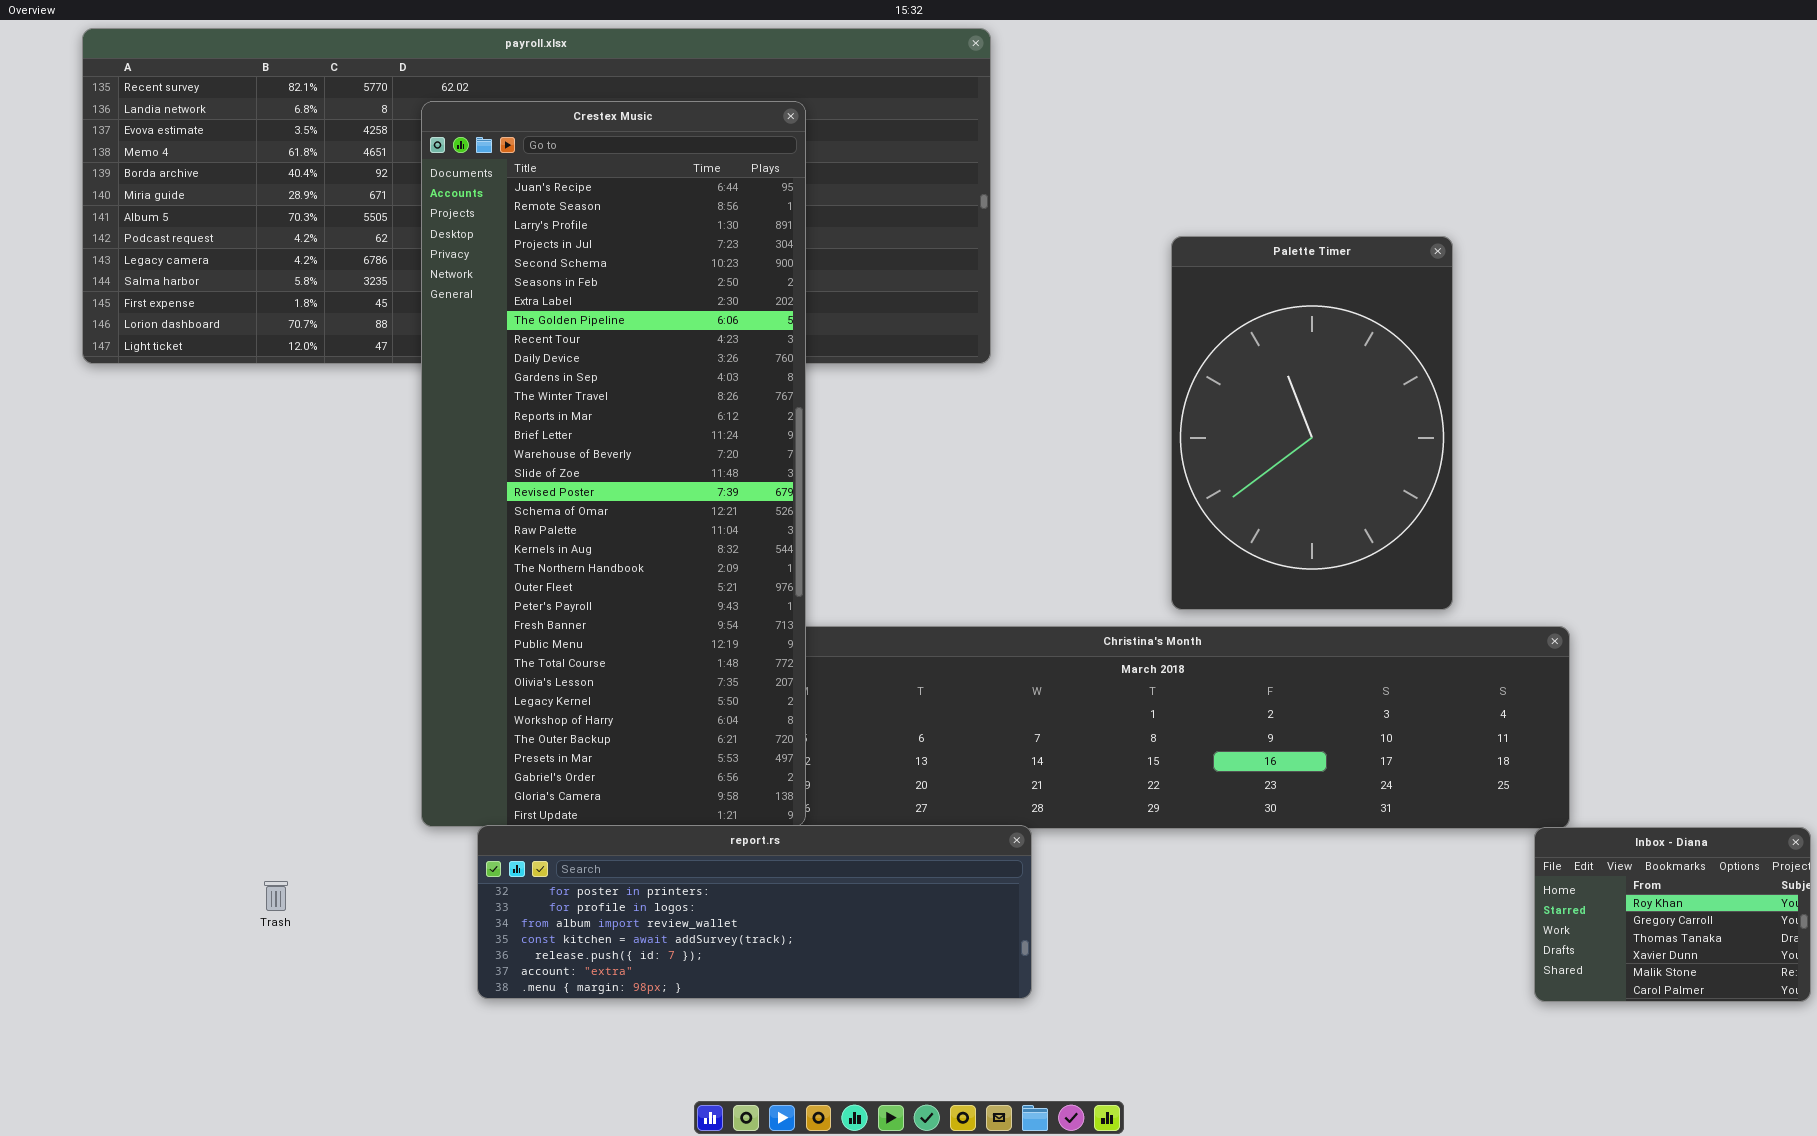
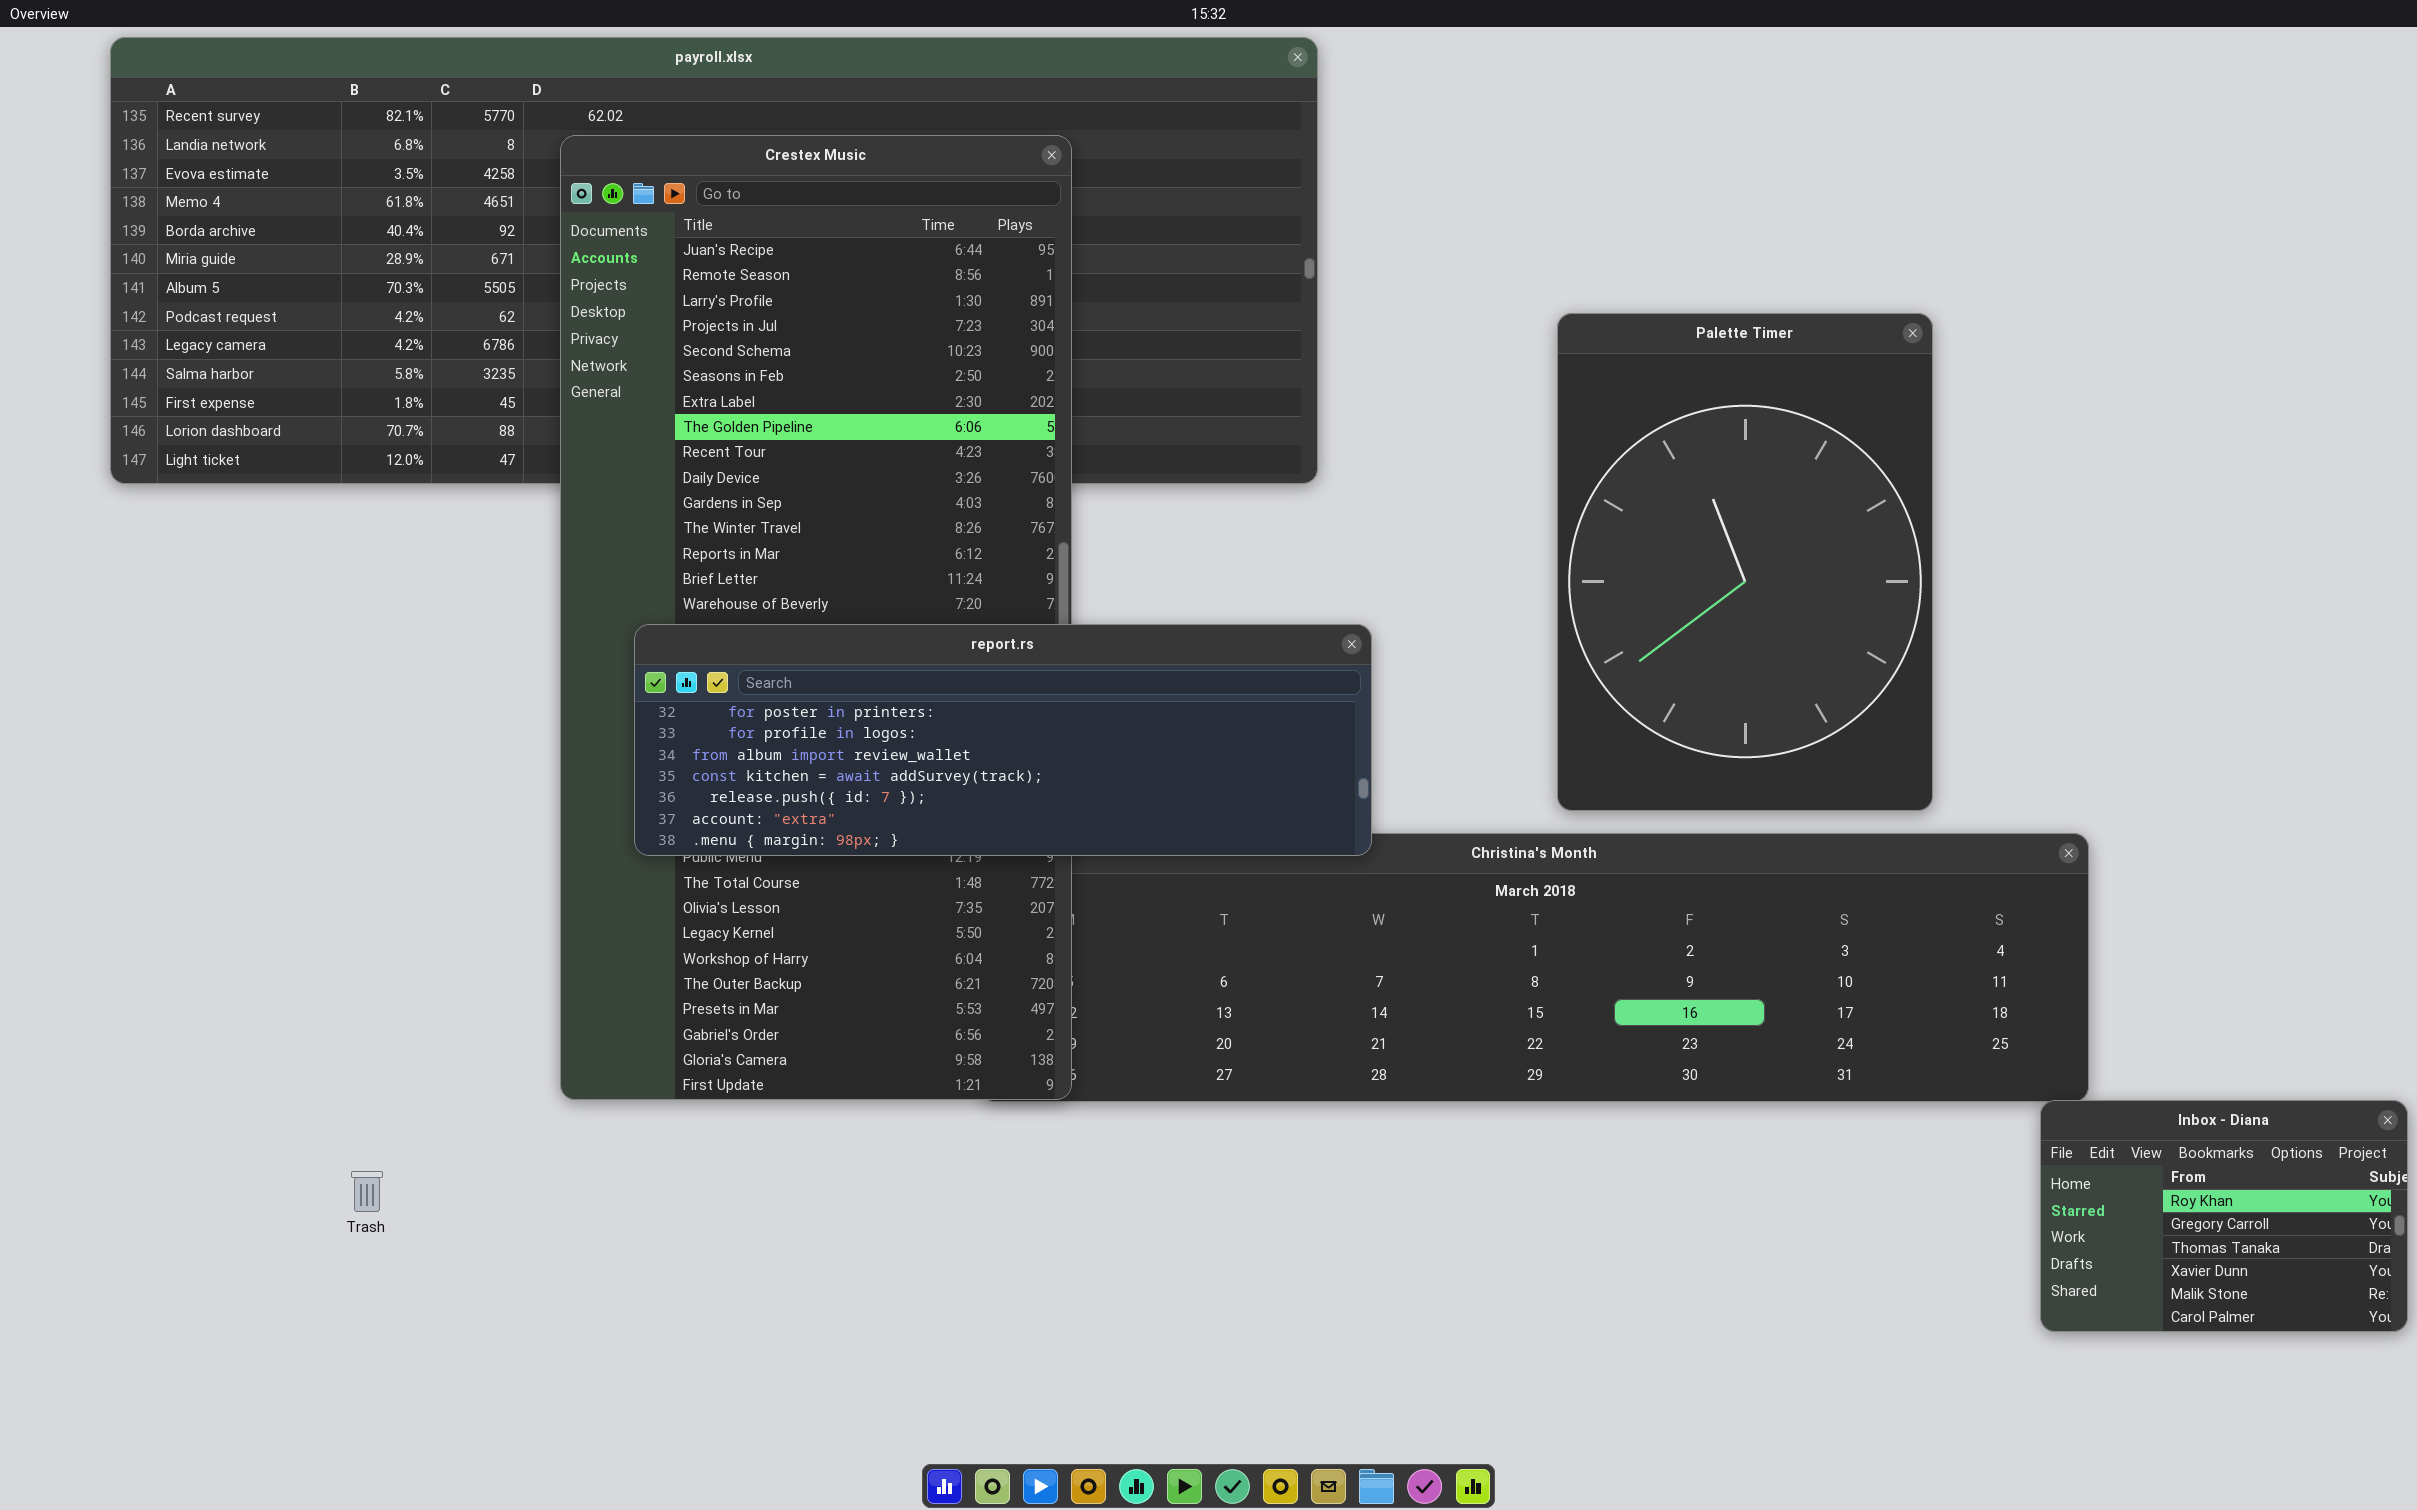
report.rs: [477,825,1032,999] -> [634,624,1372,856], moved

